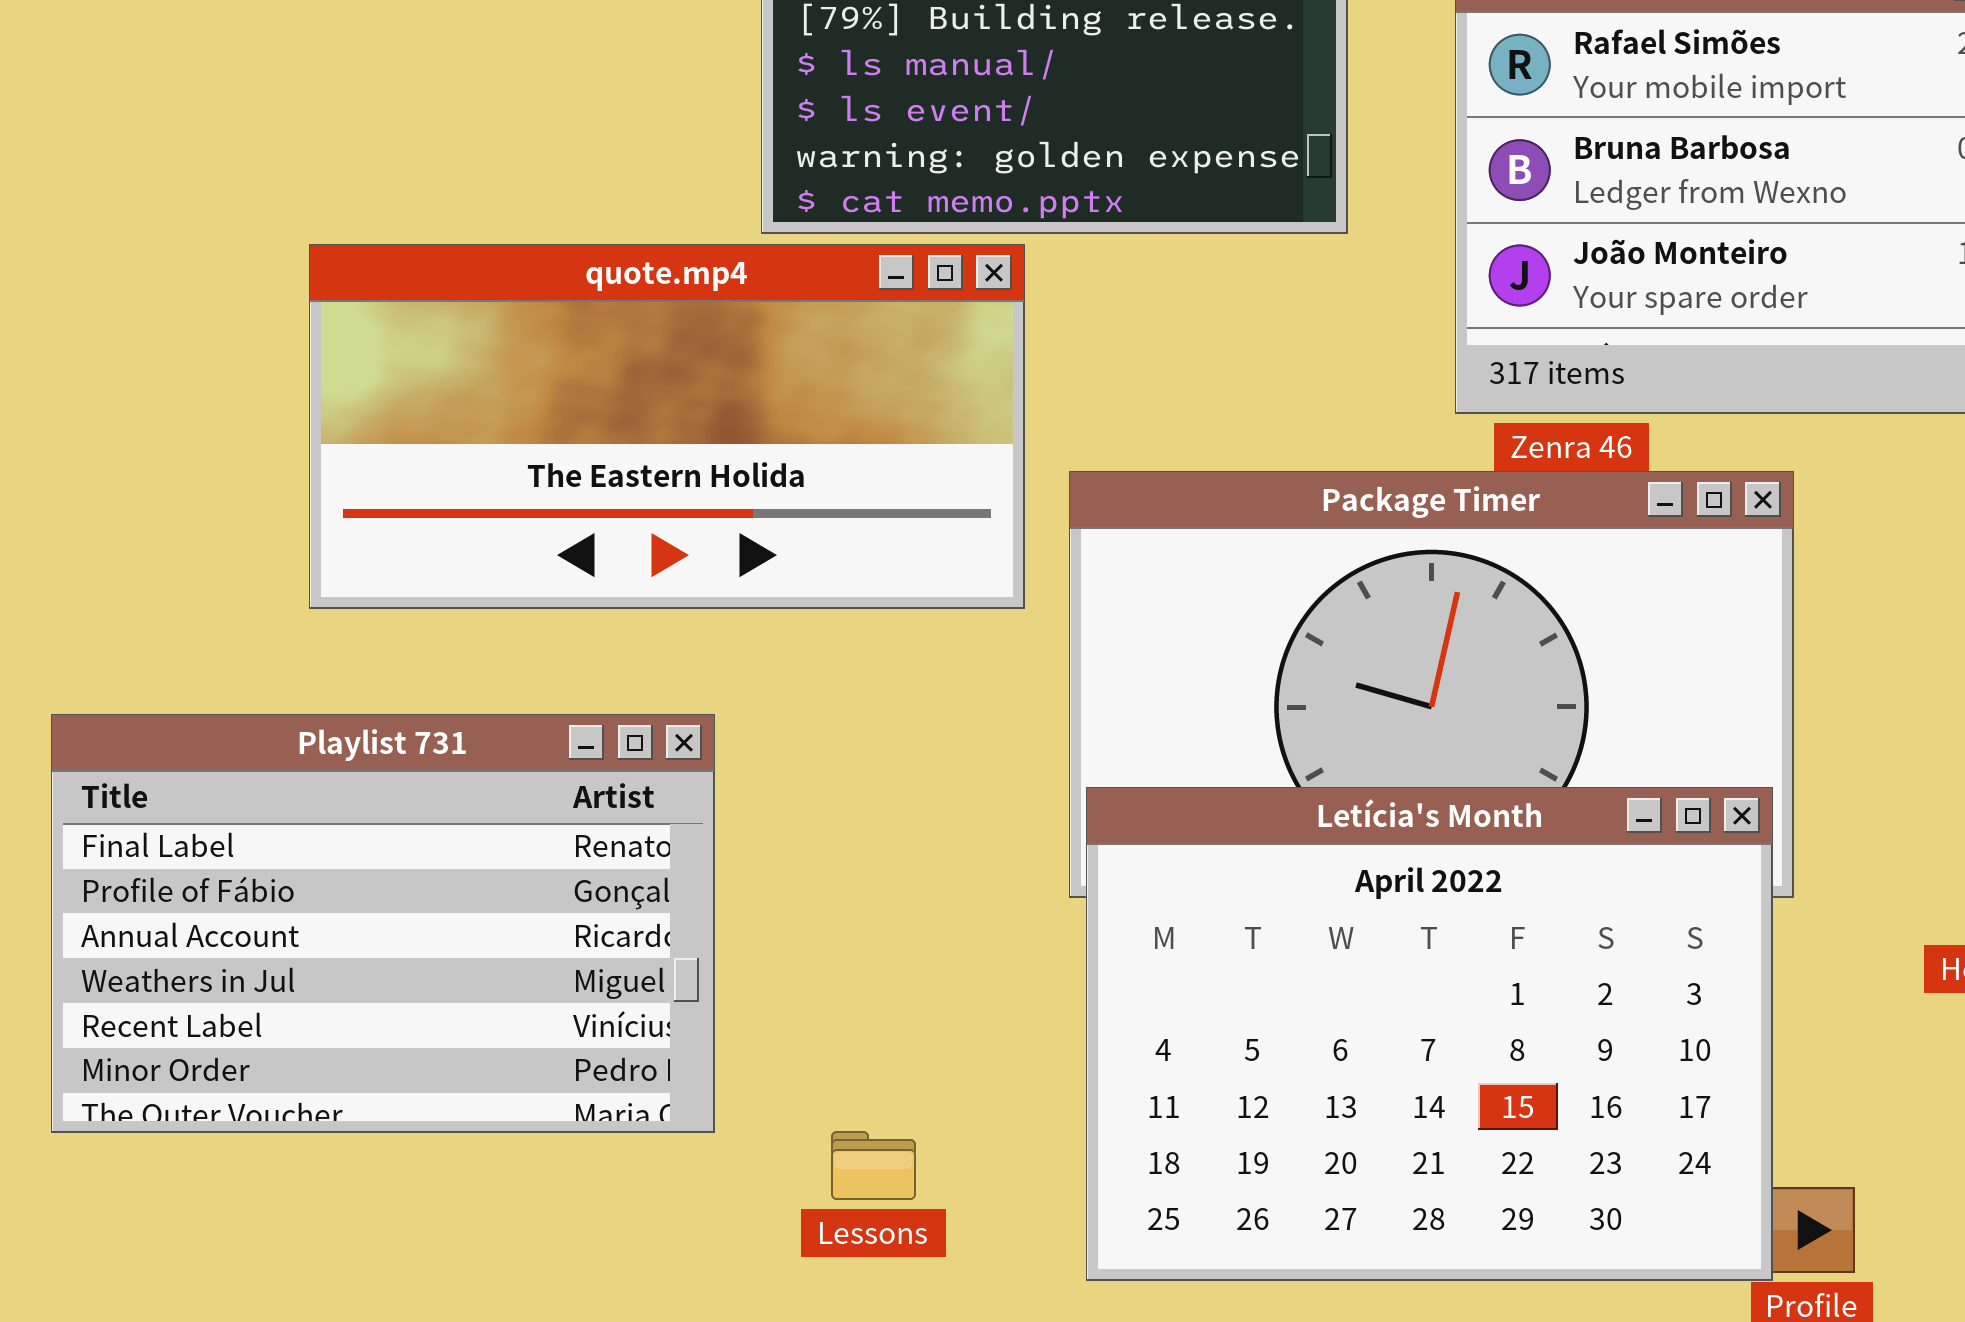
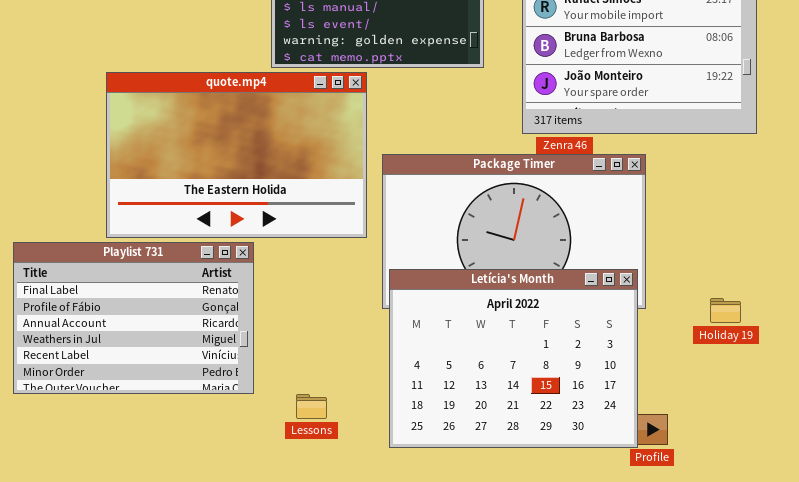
quote.mp4: [309,244,1025,609] -> [106,72,367,238], resized

